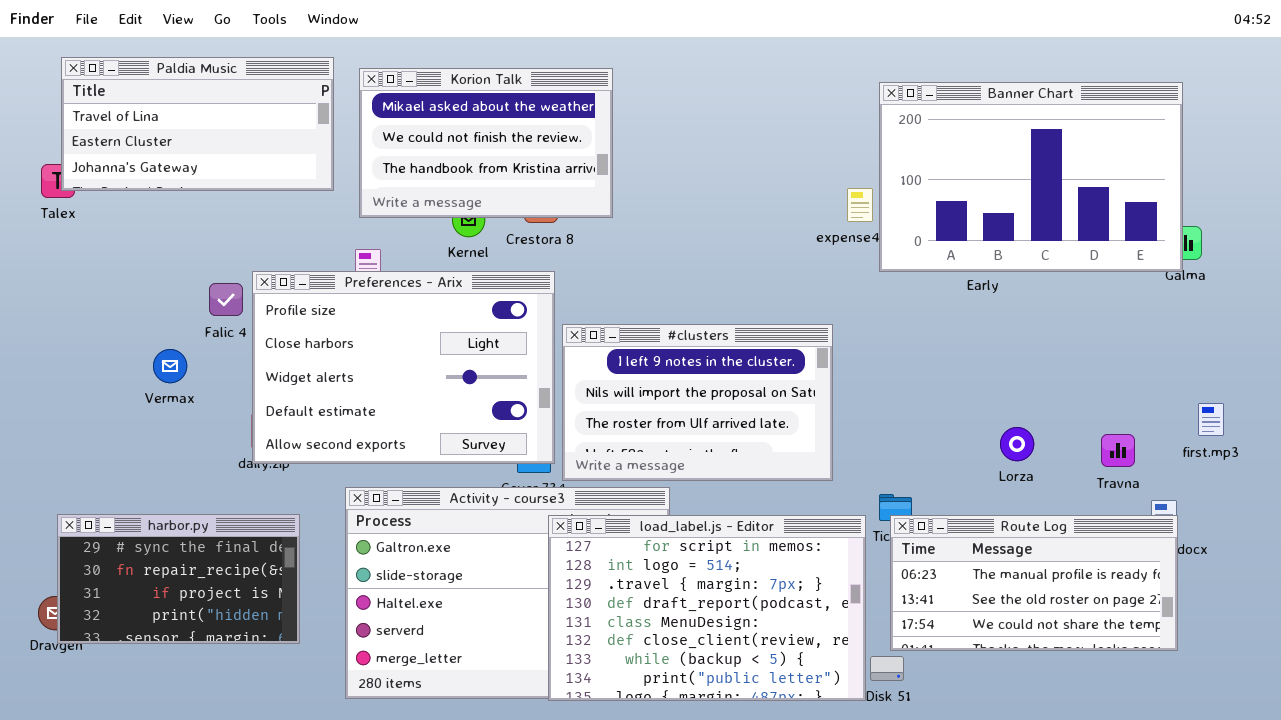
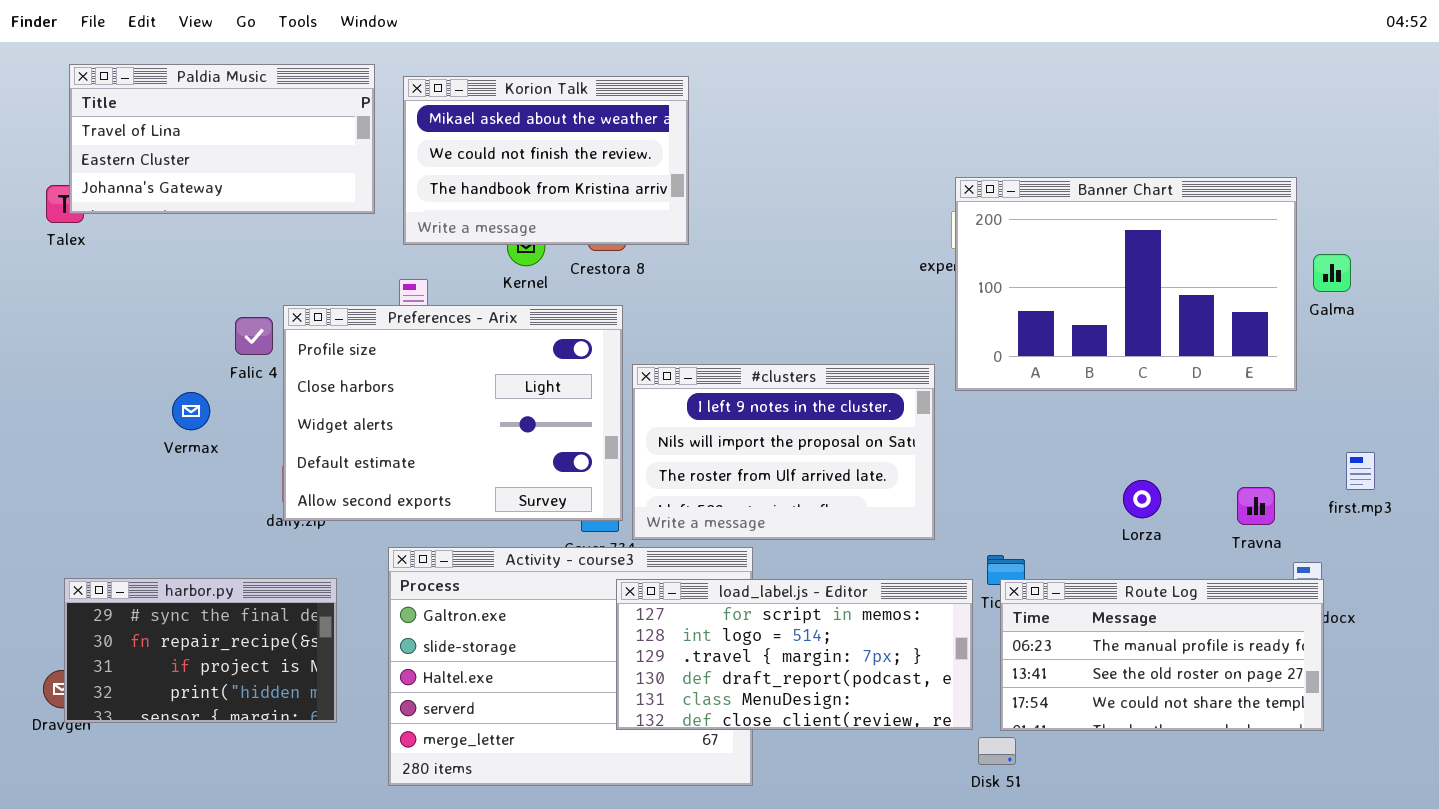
Banner Chart: [879,82,1183,272] -> [955,177,1297,391], moved
load_label.js - Editor: [548,515,866,701] -> [616,579,973,730], resized

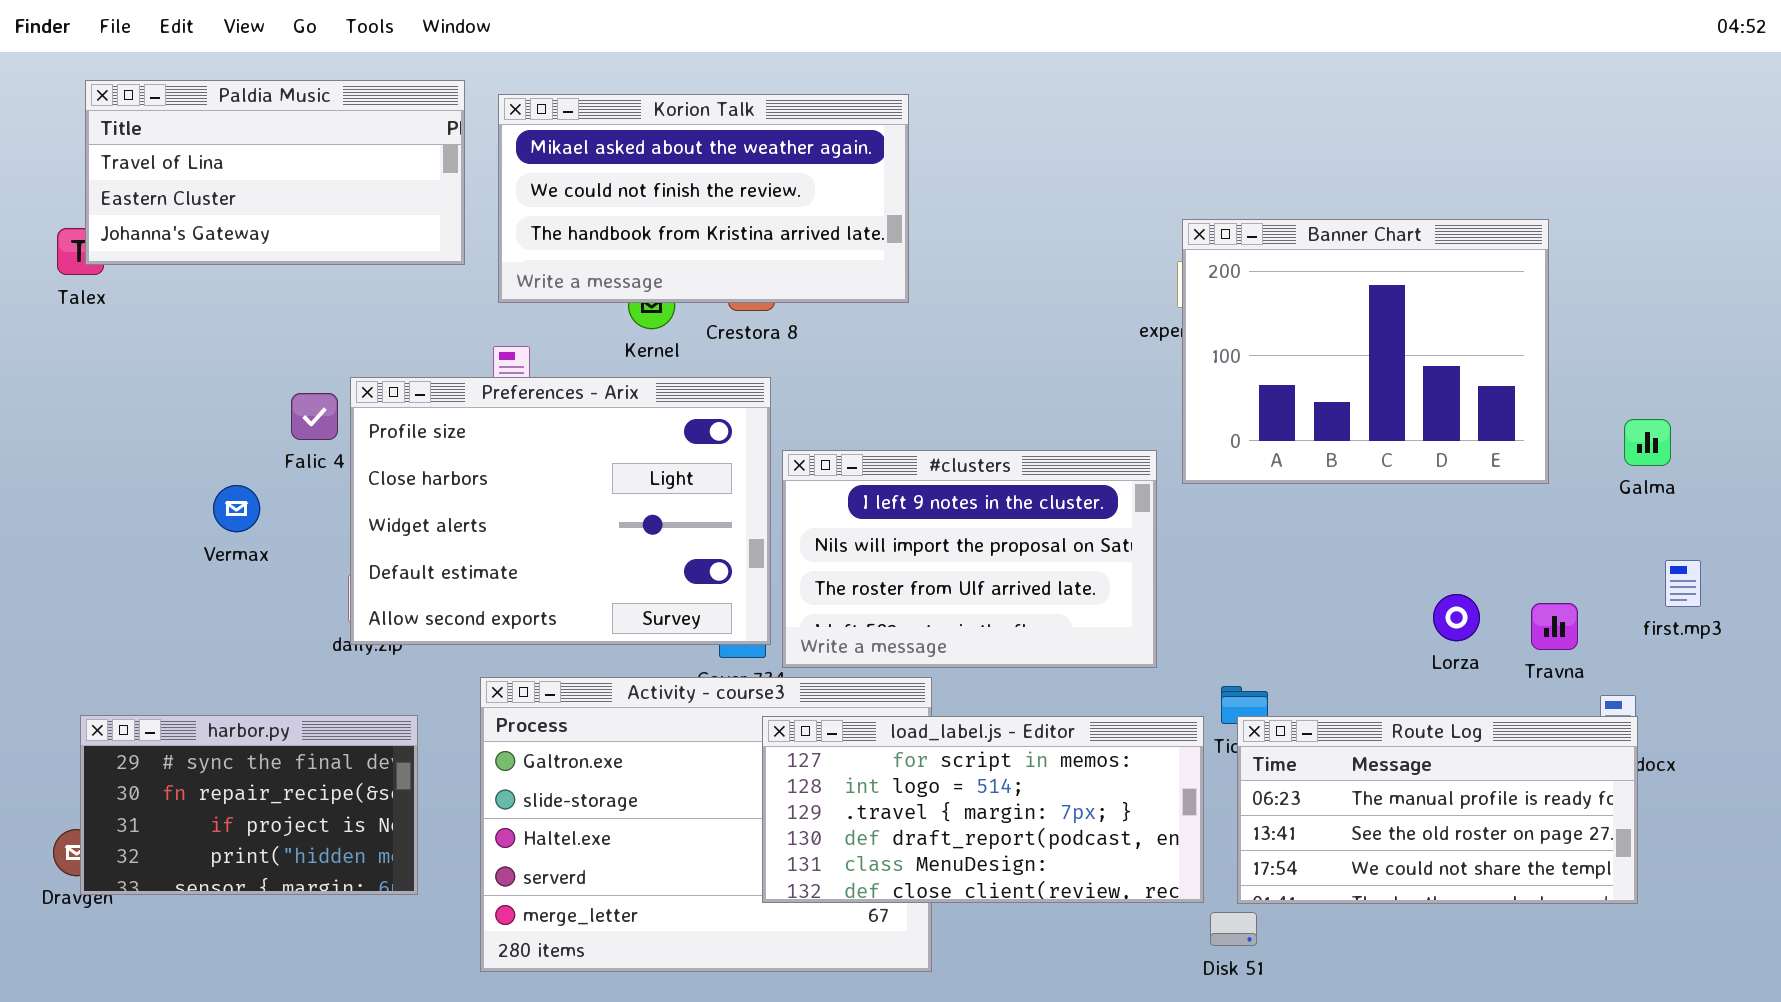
Korion Talk: [403,76,689,245] -> [498,94,909,303], resized
Banner Chart: [955,177,1297,391] -> [1182,219,1549,484], resized
Galma: [1313,254,1351,292] -> [1624,419,1671,466], moved
Lorza: [1123,480,1161,518] -> [1433,594,1480,641], moved

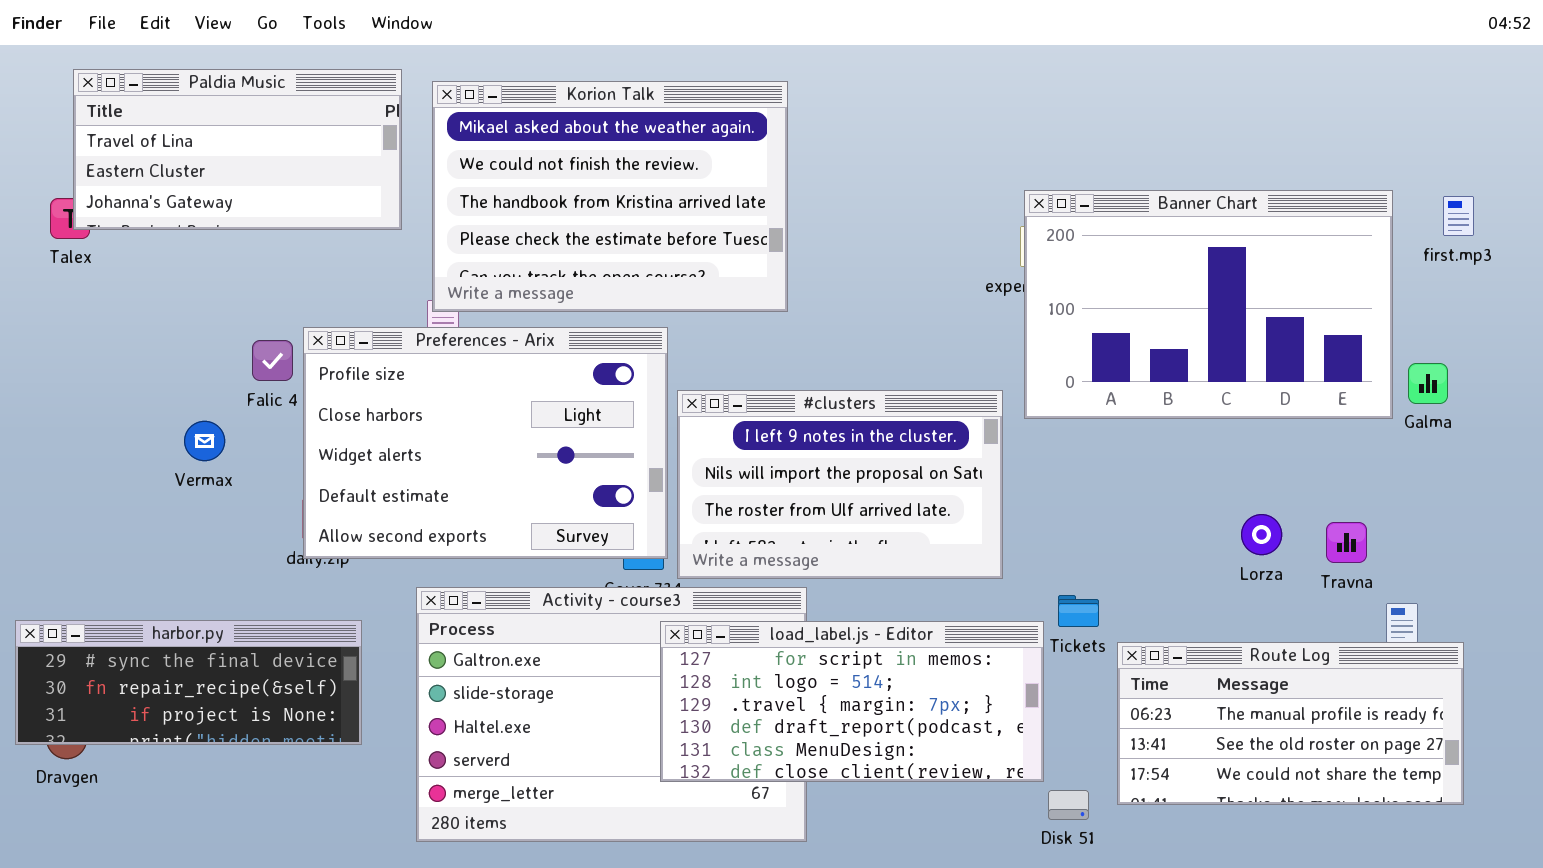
Korion Talk: [498,94,909,303] -> [432,81,788,312], resized
Banner Chart: [1182,219,1549,484] -> [1024,190,1393,419], resized
first.mp3: [1665,560,1701,607] -> [1443,196,1474,236], moved
harbor.py: [80,715,418,895] -> [15,620,362,745], resized
Route Log: [1237,716,1638,904] -> [1117,642,1464,805], moved

